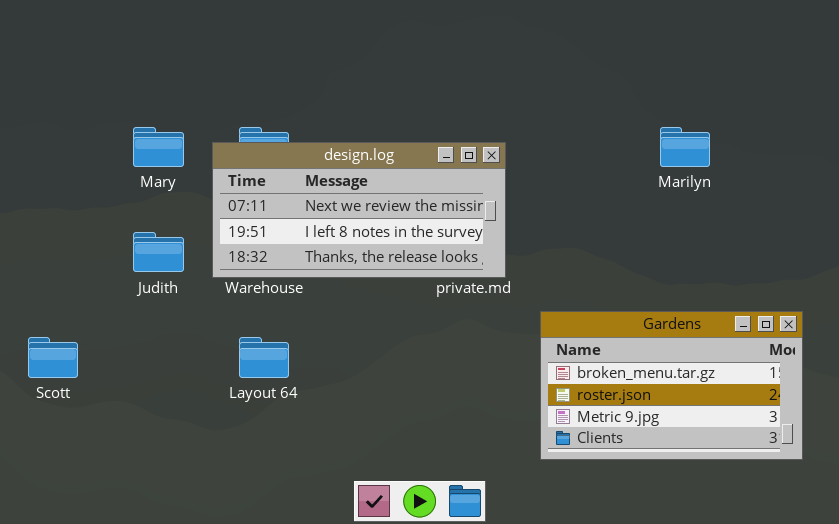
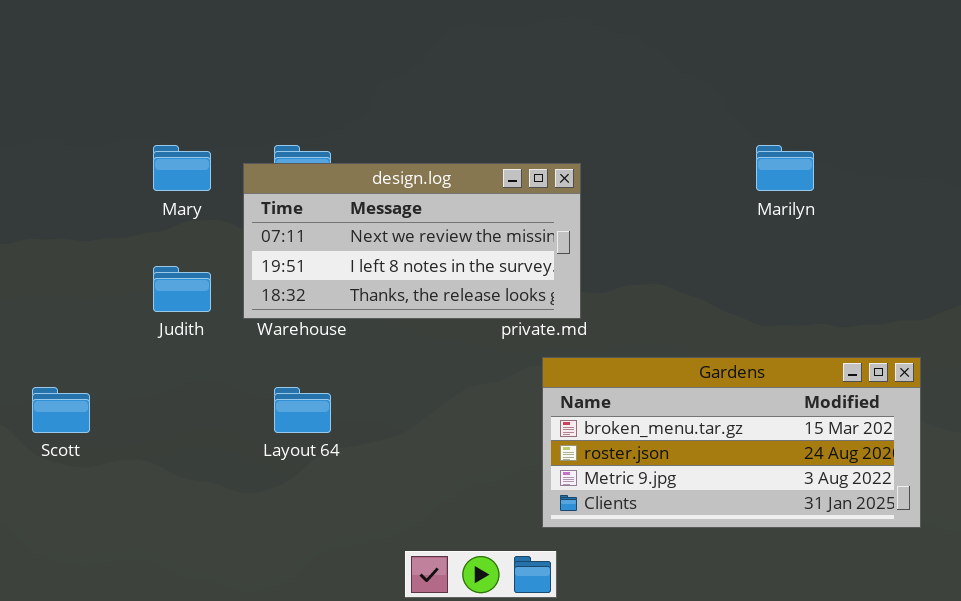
Gardens: [540,311,803,460] -> [542,357,921,528], resized

